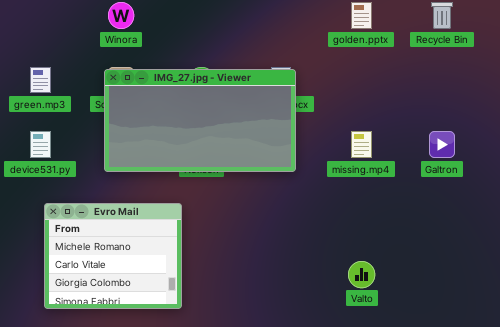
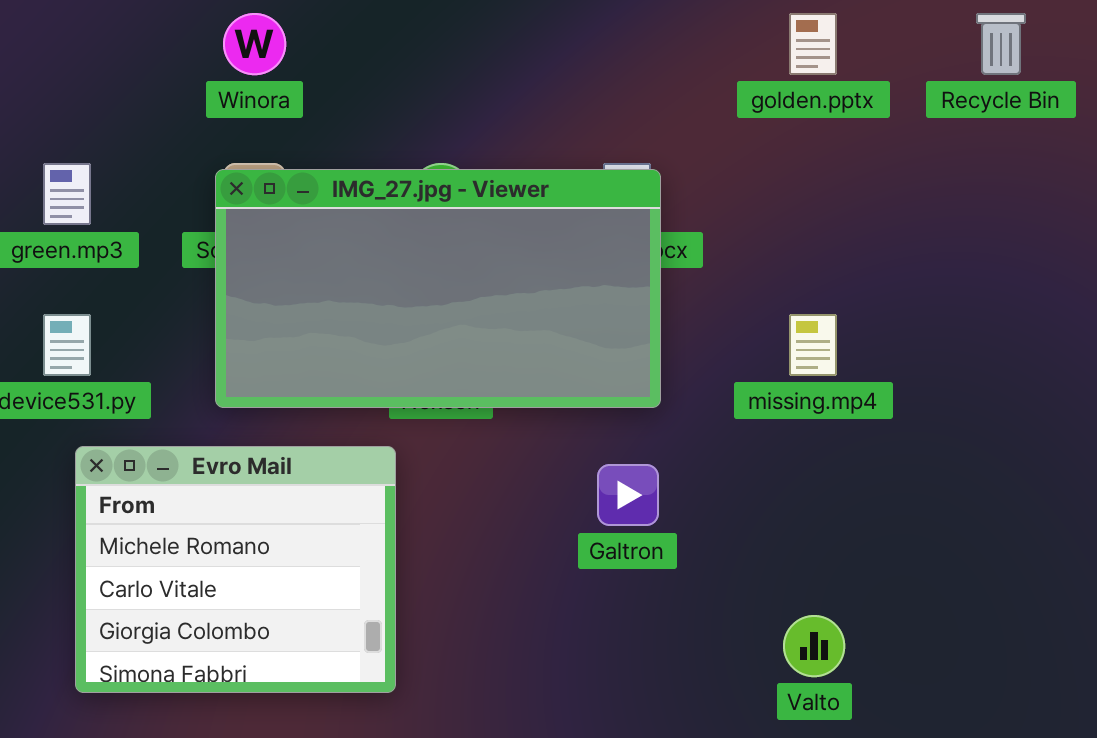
Galtron: [429,131,455,158] -> [597,464,659,526], moved
Evro Mail: [44,203,182,309] -> [75,446,396,693], moved

